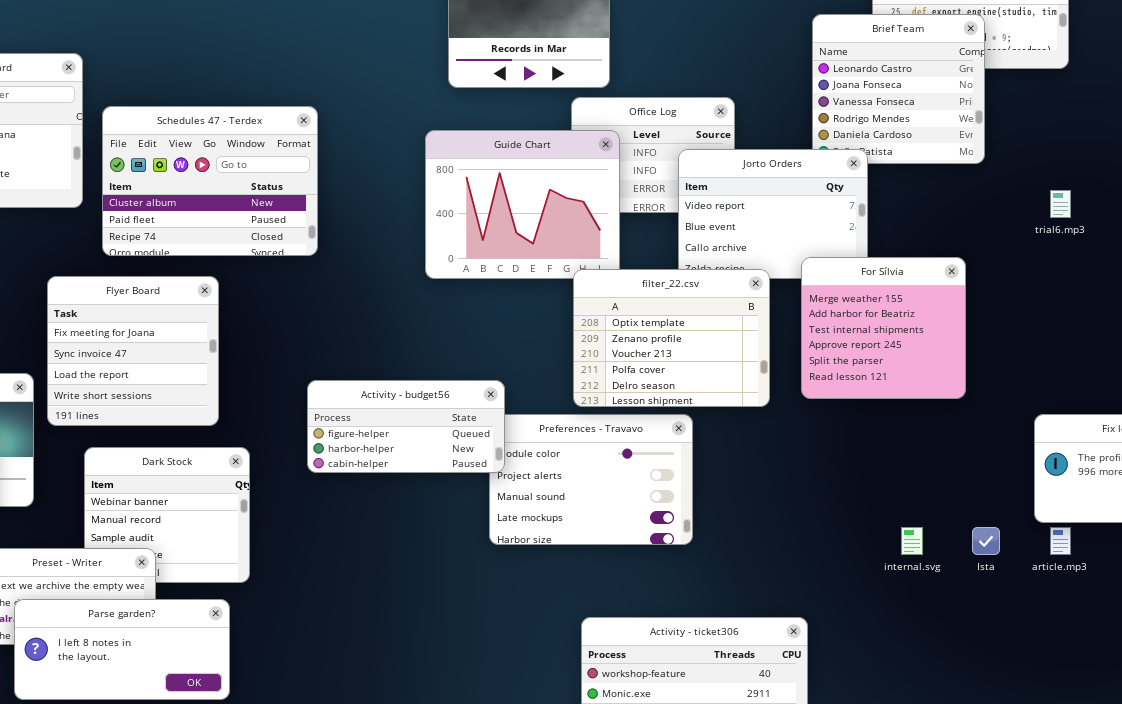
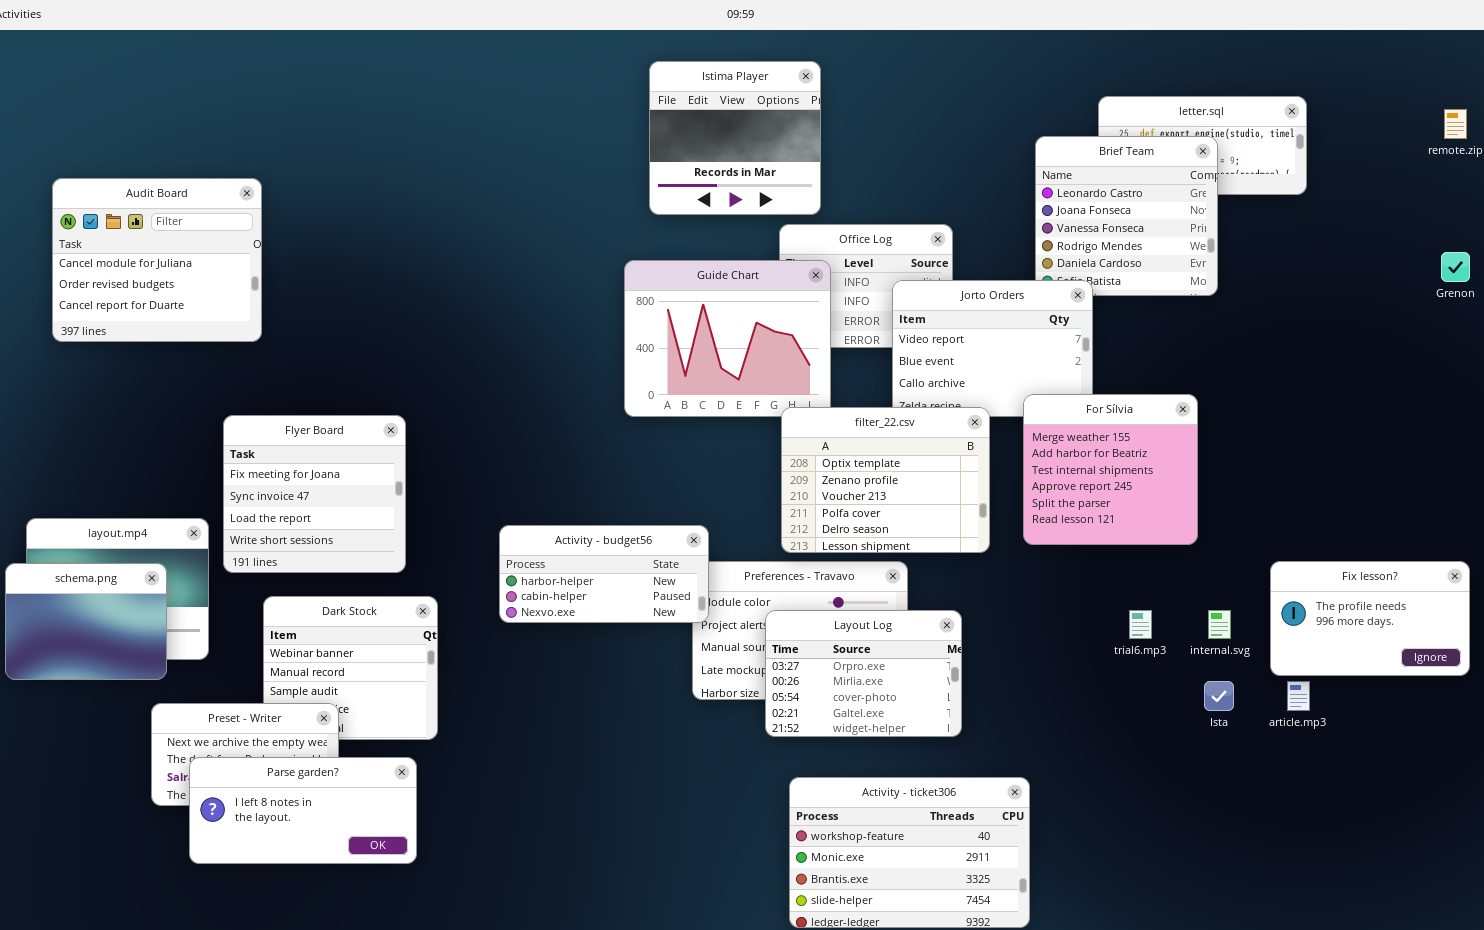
Schedules 47 - Terdex: [102,106,318,256] -> none, closed
trial6.mp3: [1050,190,1071,218] -> [1129,610,1152,639], moved
Activity - budget56: [307,380,505,473] -> [499,525,709,623], scrolled down 1 row
Layout Log: none -> [765,610,962,737], opened
internal.svg: [901,527,923,555] -> [1208,610,1231,639], moved

